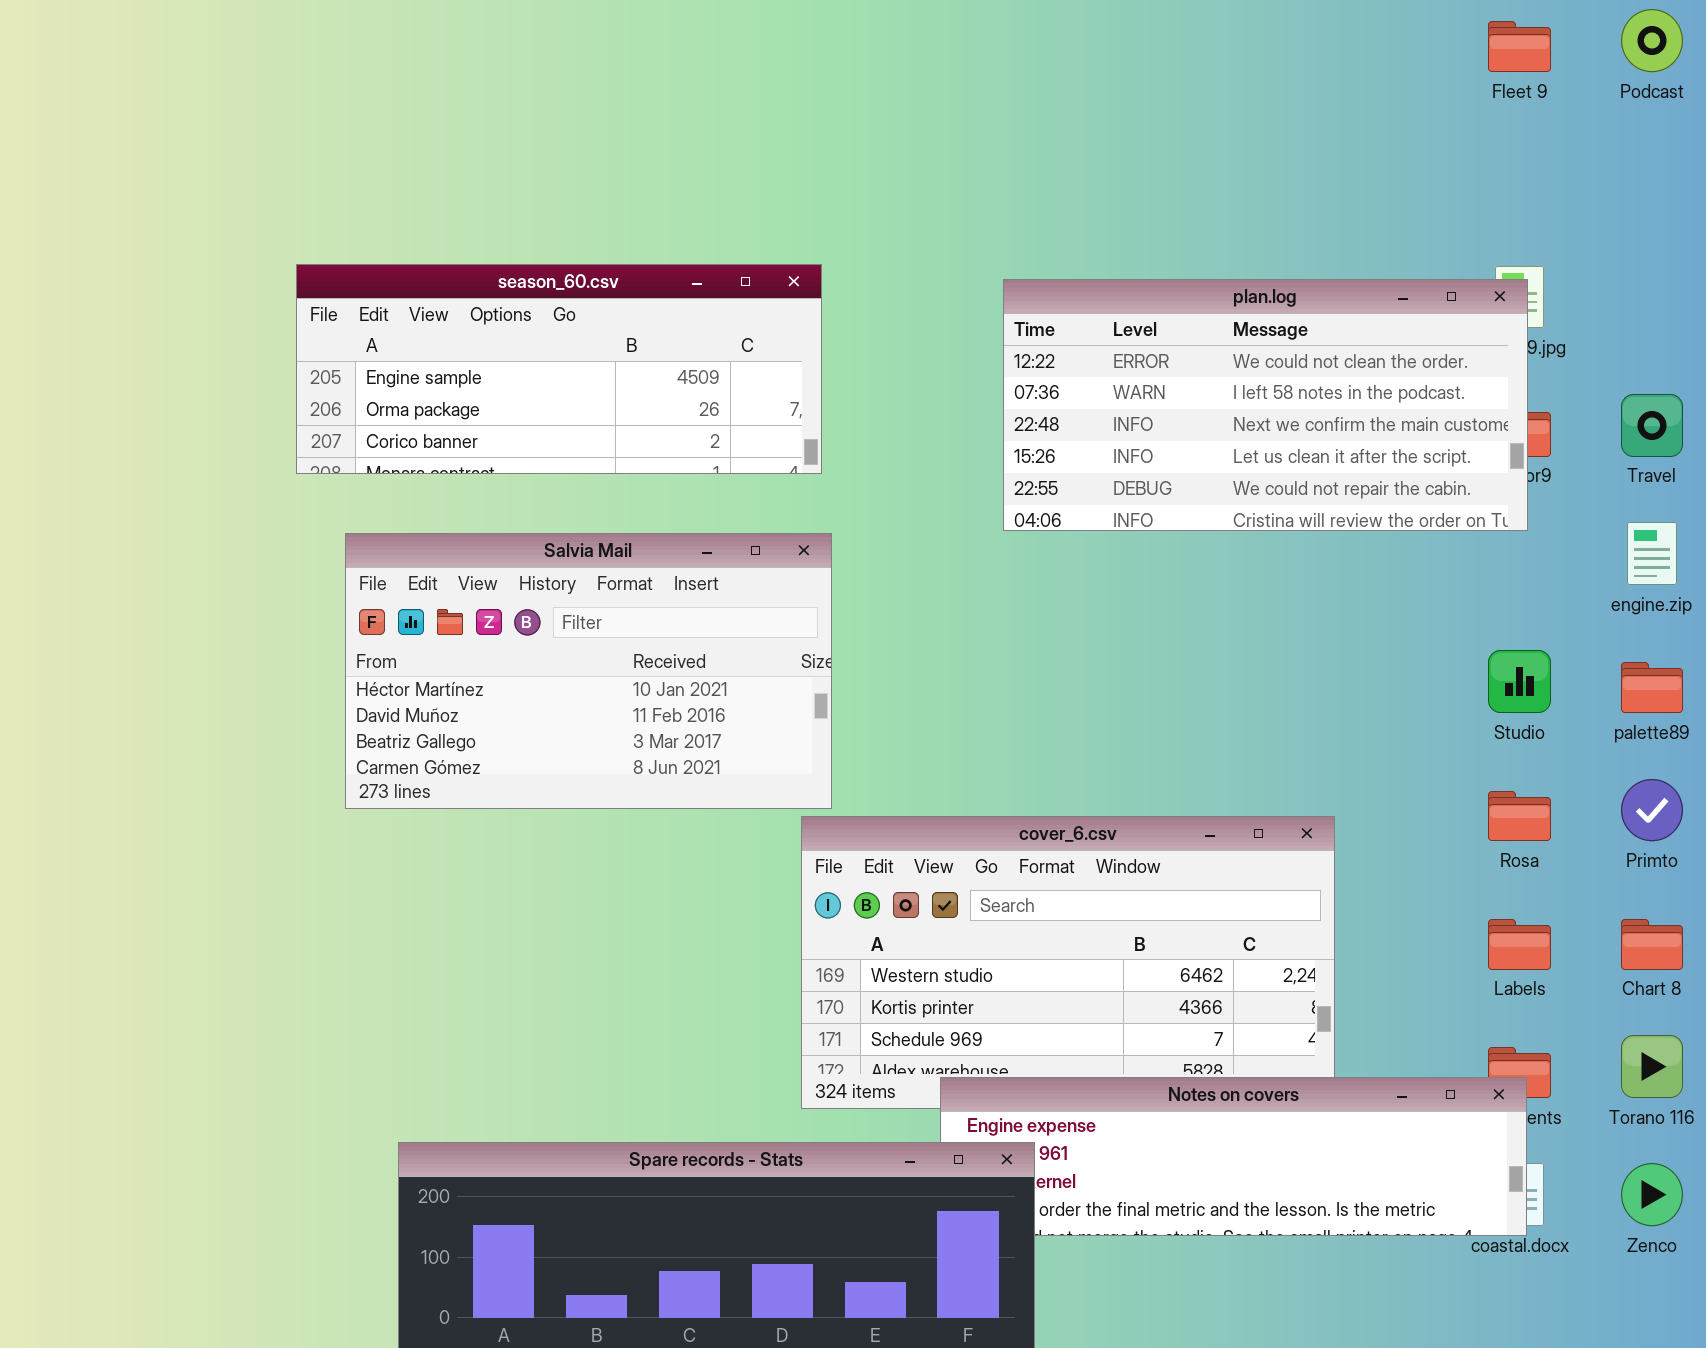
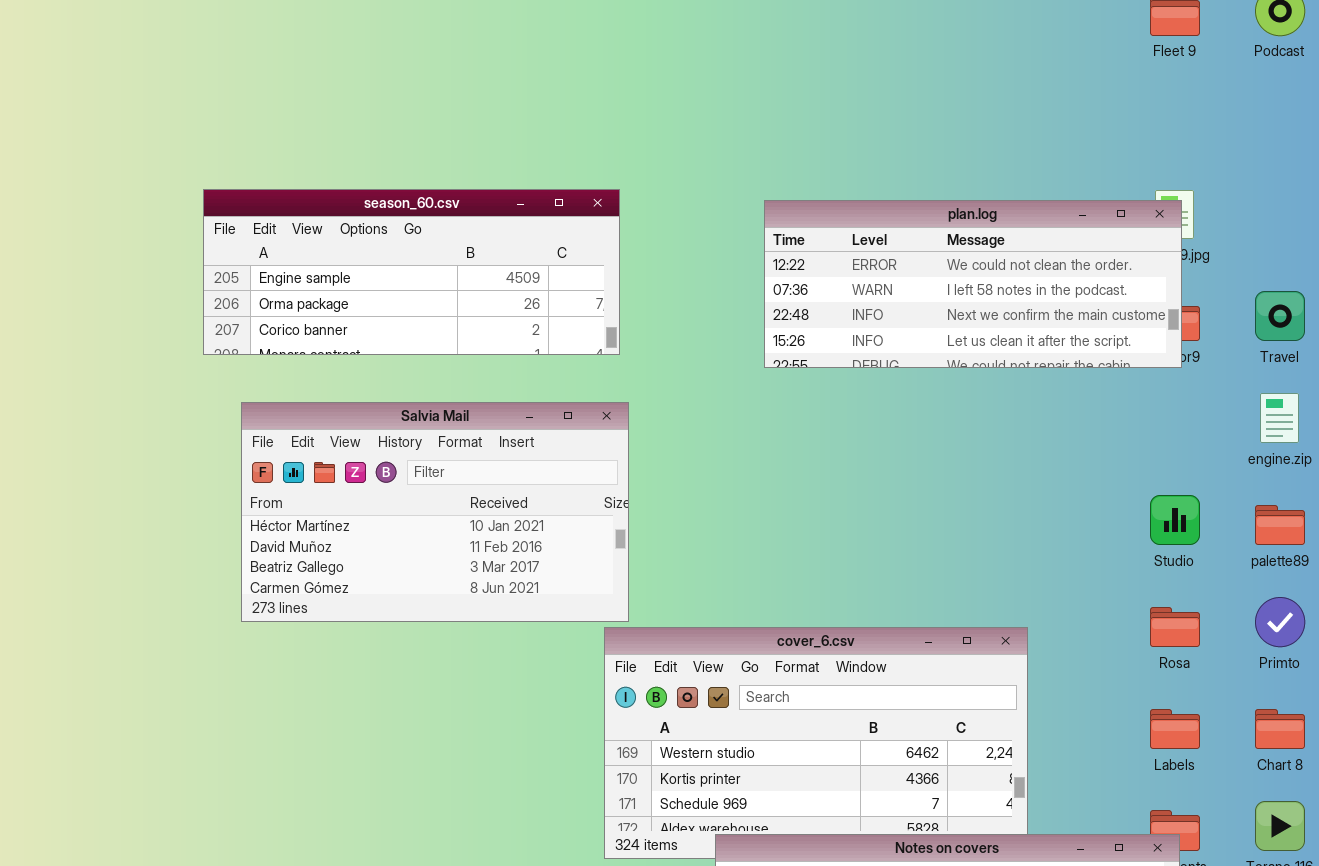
plan.log: [1003,279,1528,531] -> [764,200,1182,368], resized

